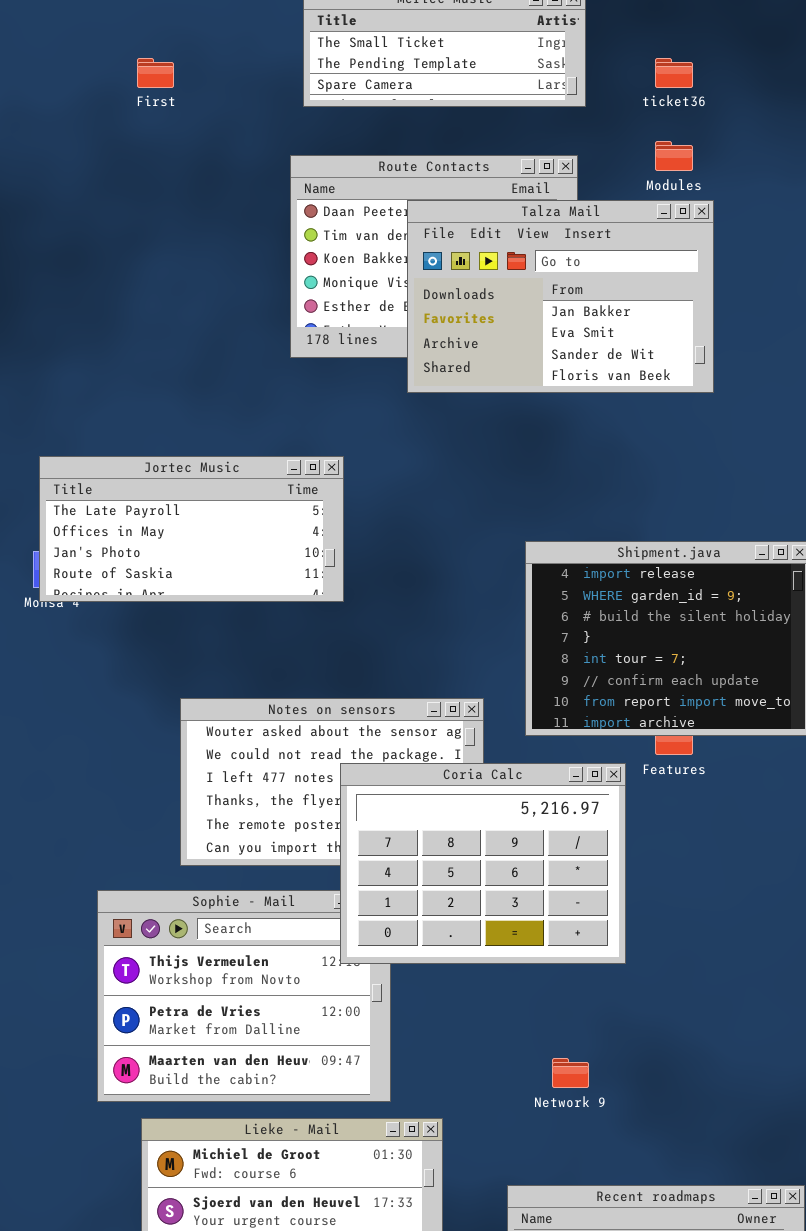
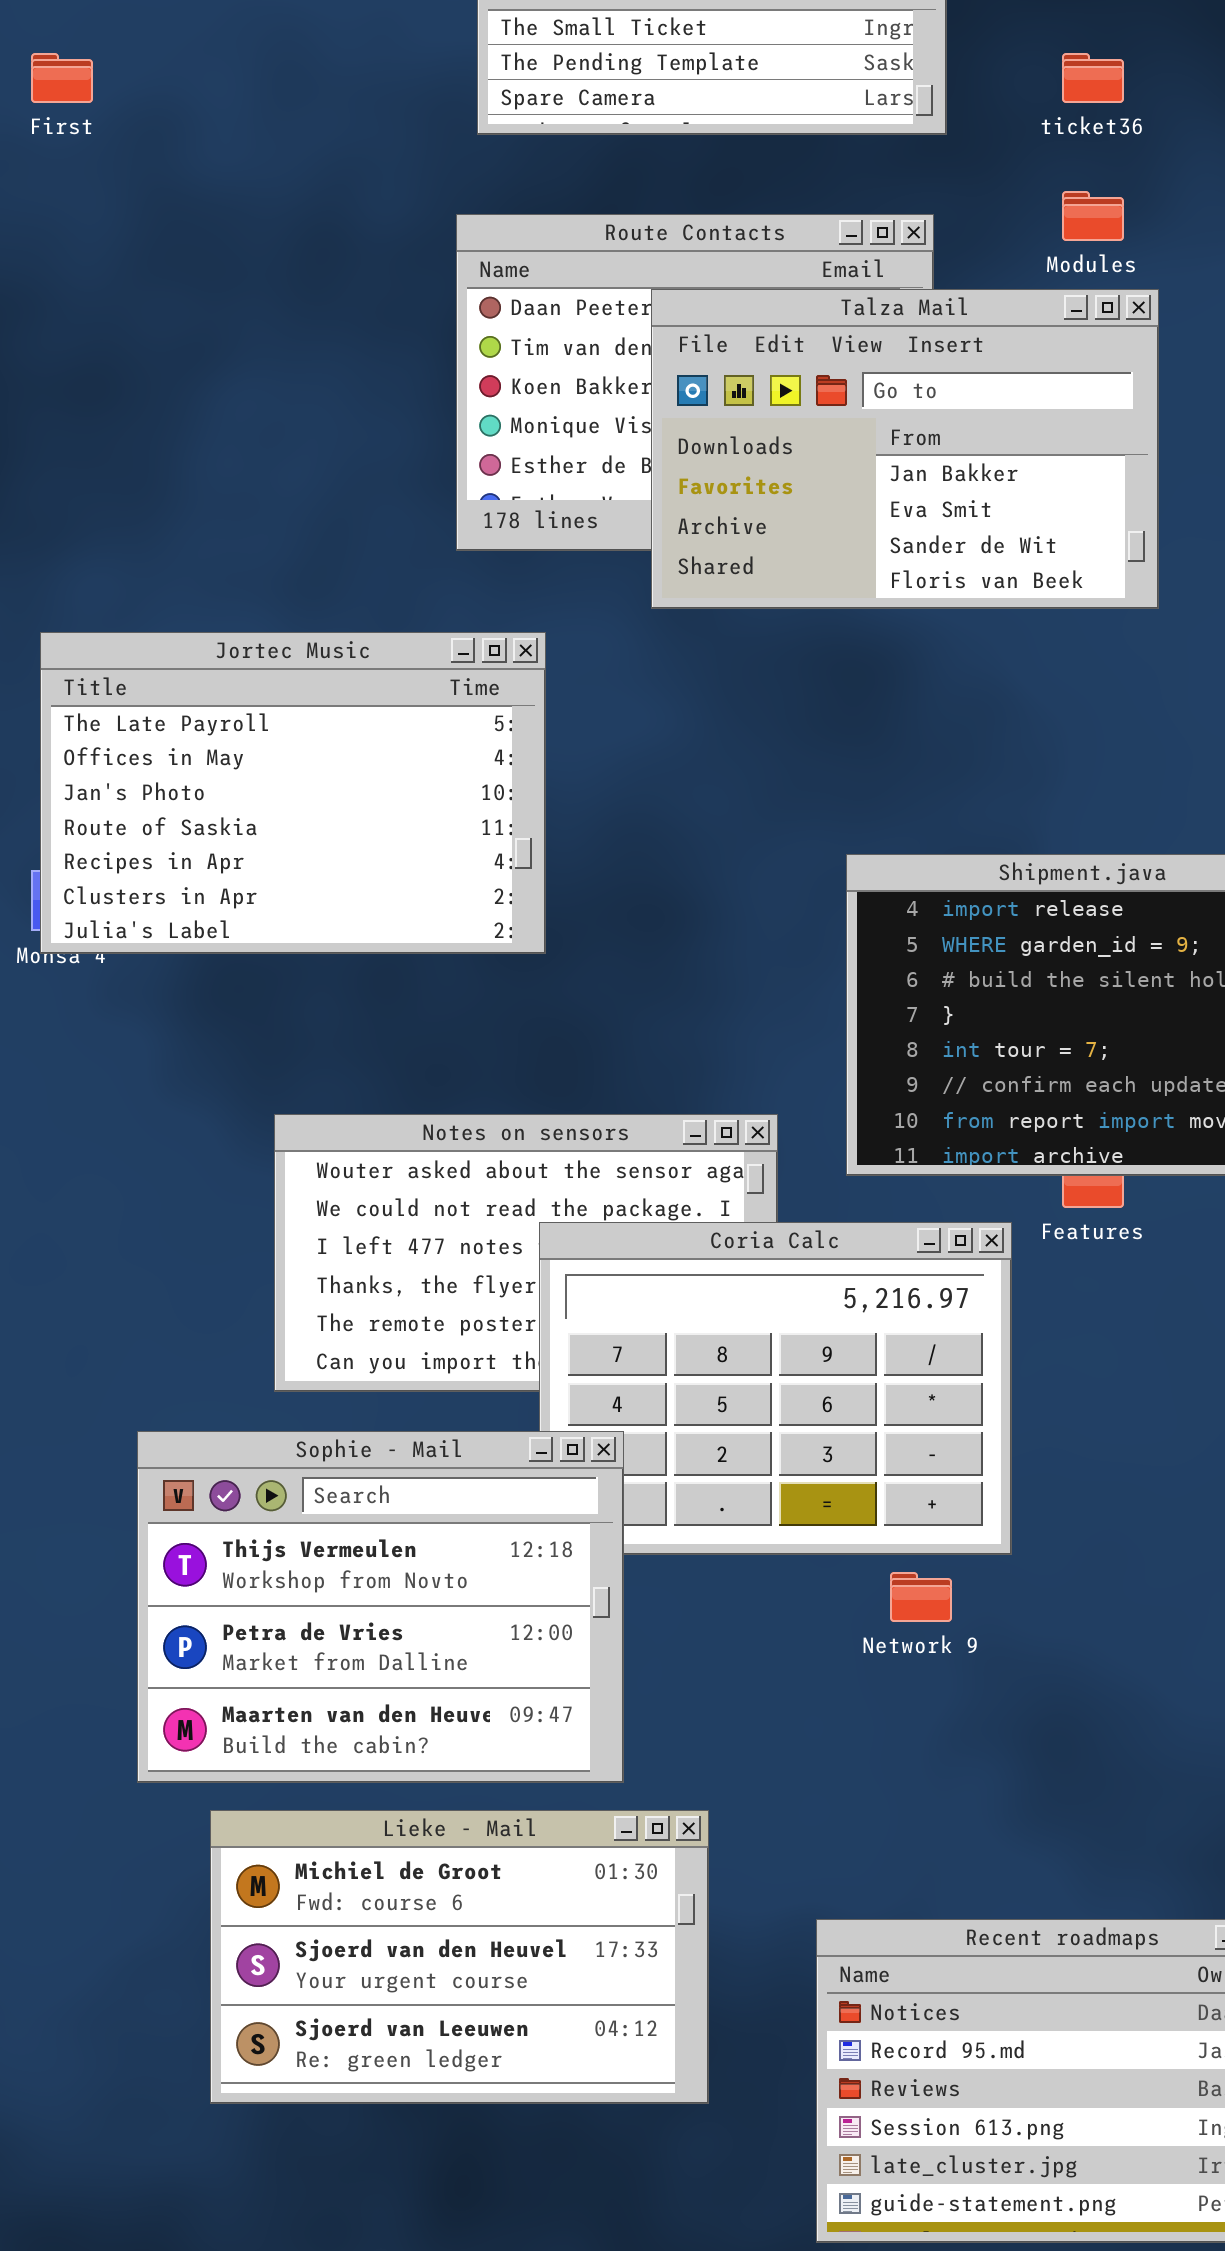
First: [137,58,174,88] -> [31,53,93,103], moved
Jortec Music: [39,456,344,602] -> [40,632,546,954], resized
Sophie - Mail: [97,890,391,1102] -> [137,1431,624,1783], raised
Network 9: [552,1058,589,1088] -> [890,1572,952,1622], moved

